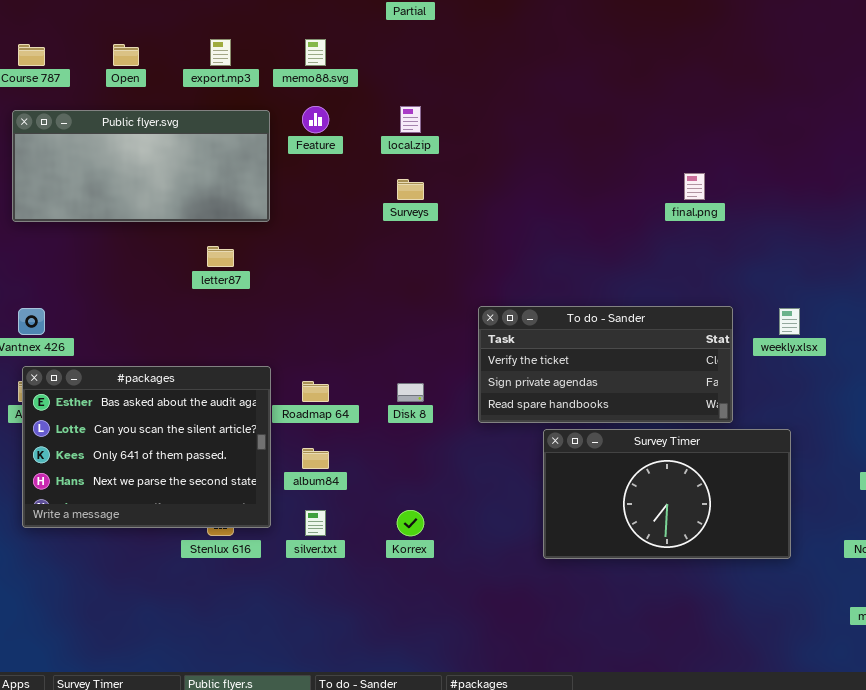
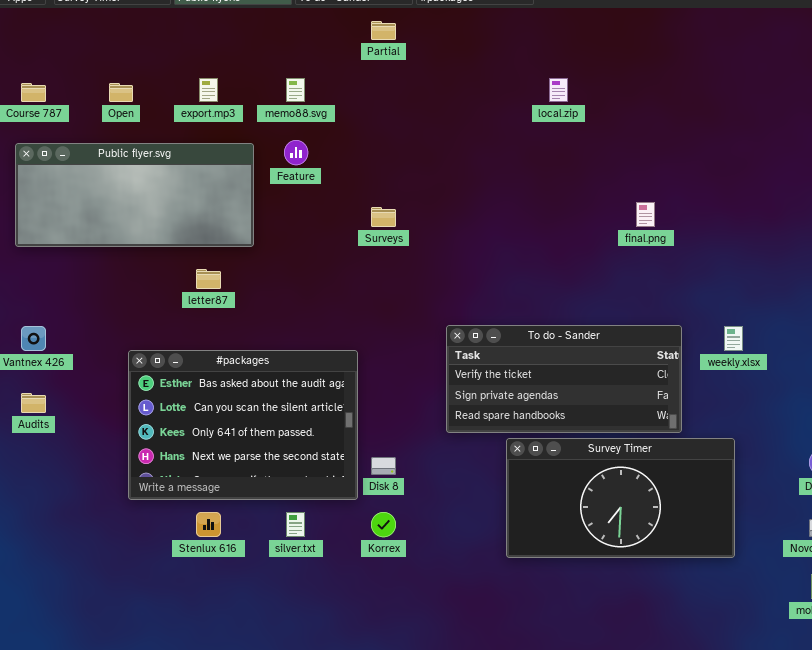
local.zip: [400,106,421,133] -> [549,78,568,102], moved
#packages: [22,366,271,528] -> [128,350,358,500], moved
Disk 8: [397,383,424,402] -> [371,457,396,475], moved

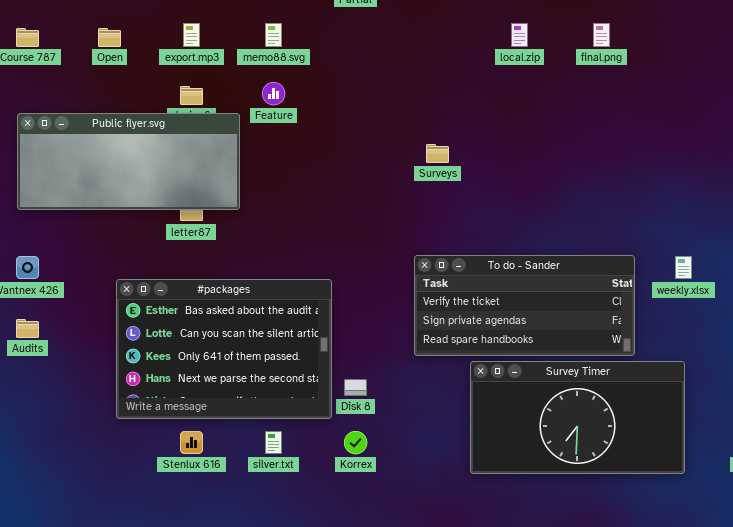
Public flyer.svg: [15,143,254,247] -> [17,113,240,210], moved
final.png: [636,202,655,227] -> [593,23,610,47], moved
Surveys: [371,207,396,227] -> [426,144,449,163], moved

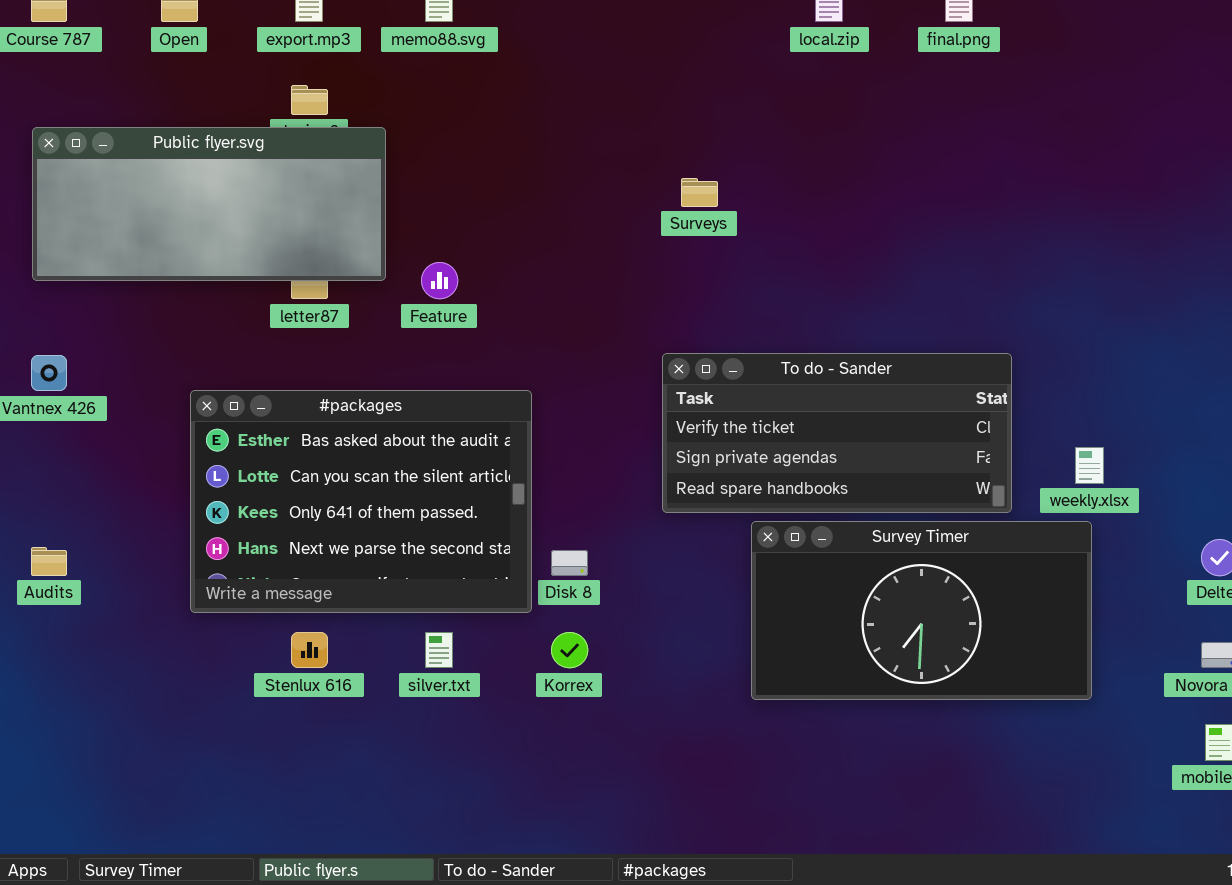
Feature: [262,82,285,105] -> [421,262,458,299], moved
weekly.xlsx: [675,256,692,279] -> [1075,447,1104,484], moved
Audits: [16,319,39,338] -> [31,547,67,576], moved

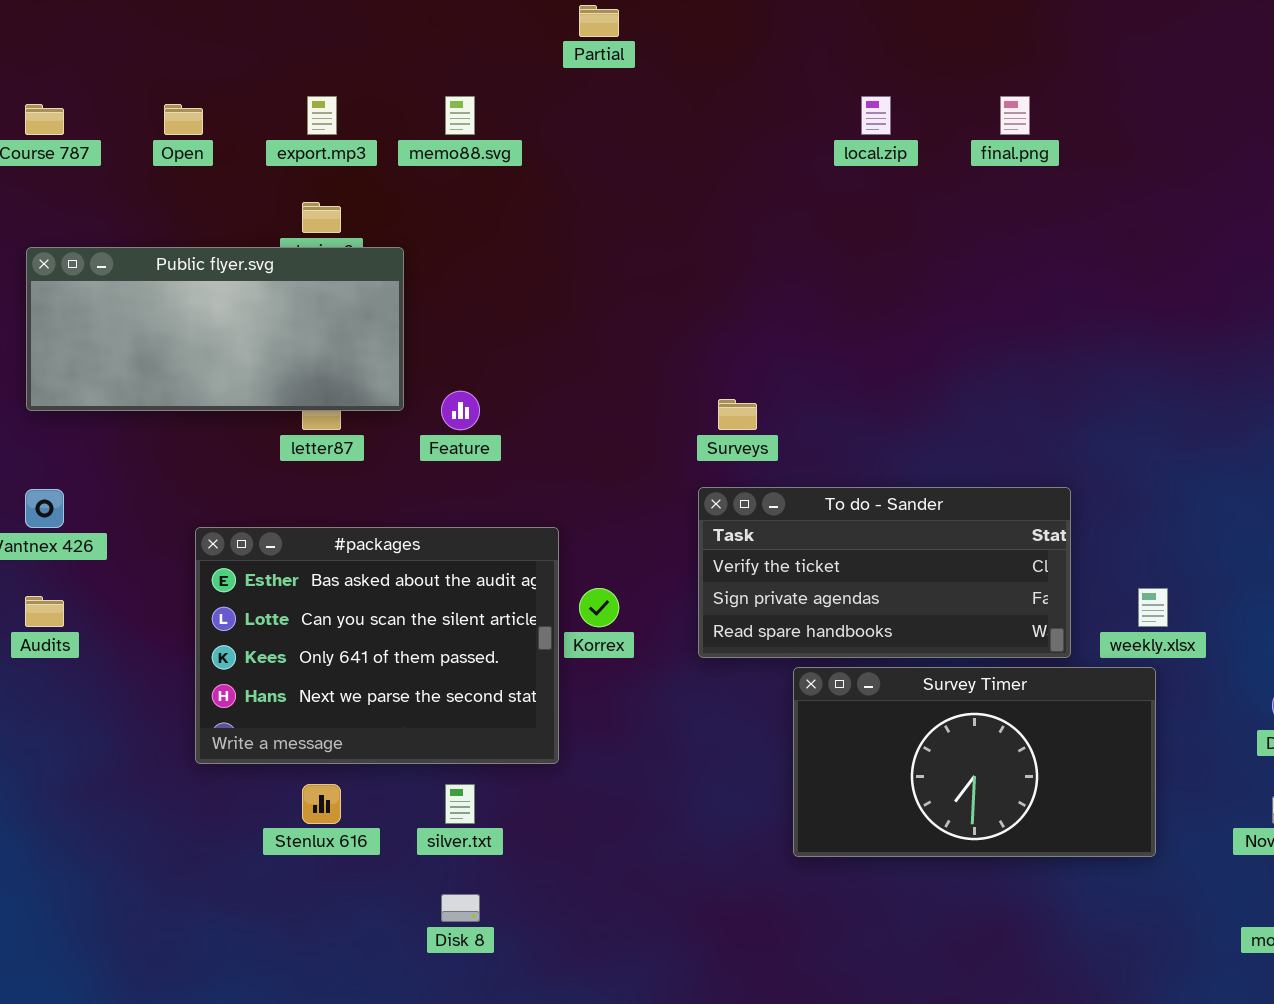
Surveys: [681,178,718,207] -> [718,399,757,430], moved
Audits: [31,547,67,576] -> [25,596,64,627], moved
Disk 8: [551,550,588,576] -> [441,894,480,922], moved
Korrex: [551,632,588,668] -> [579,588,619,627], moved

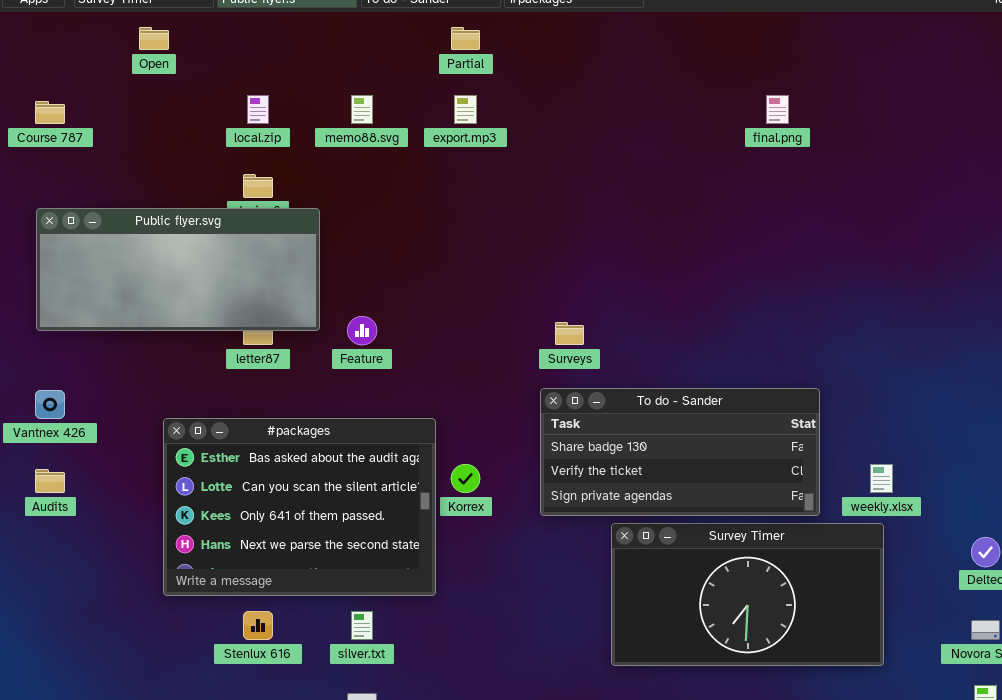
export.mp3: [307,96,337,135] -> [454,95,477,124], moved
local.zip: [861,96,891,135] -> [247,95,269,124], moved
Open: [164,104,203,135] -> [139,27,169,50], moved
To do - Sander: [698,487,1071,658] -> [540,388,820,516], scrolled up 1 row

